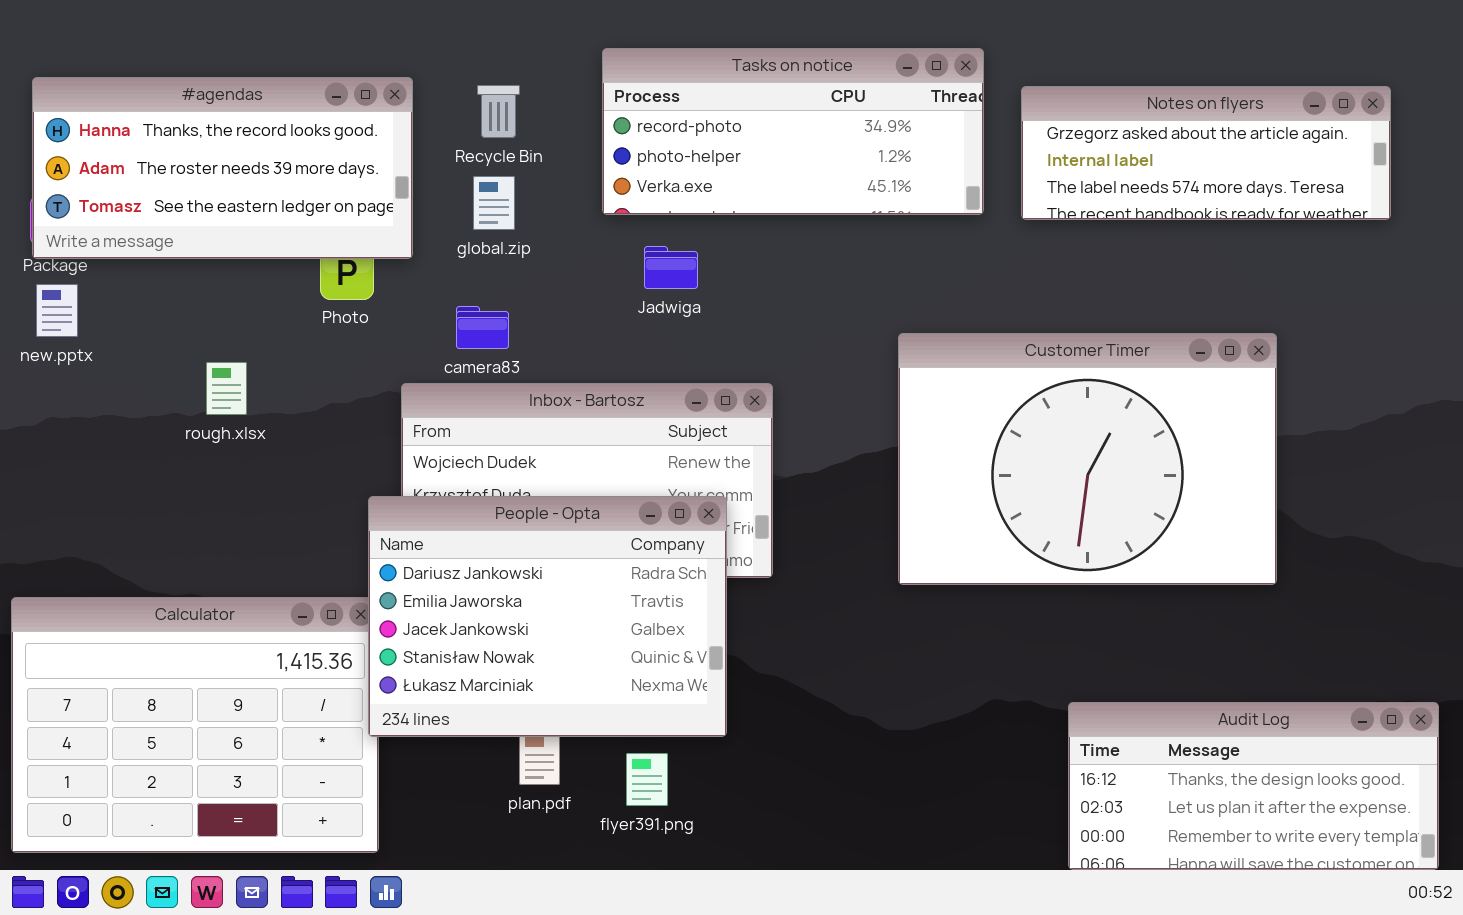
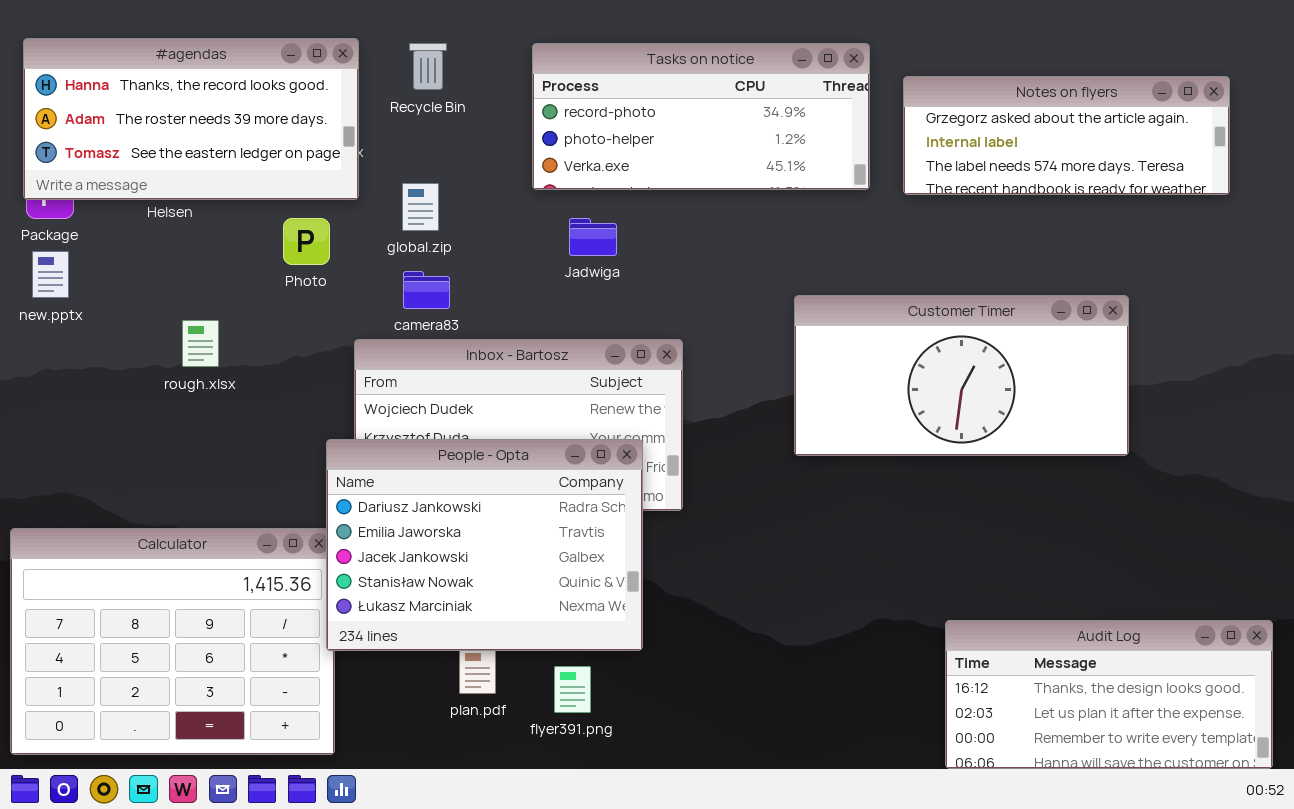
#agendas: [32,77,413,259] -> [23,38,359,200], moved
Recycle Bin: [477,85,520,138] -> [409,43,447,90], moved
global.zip: [473,176,515,230] -> [402,183,439,231], moved
Customer Timer: [898,333,1277,585] -> [794,295,1129,456], resized

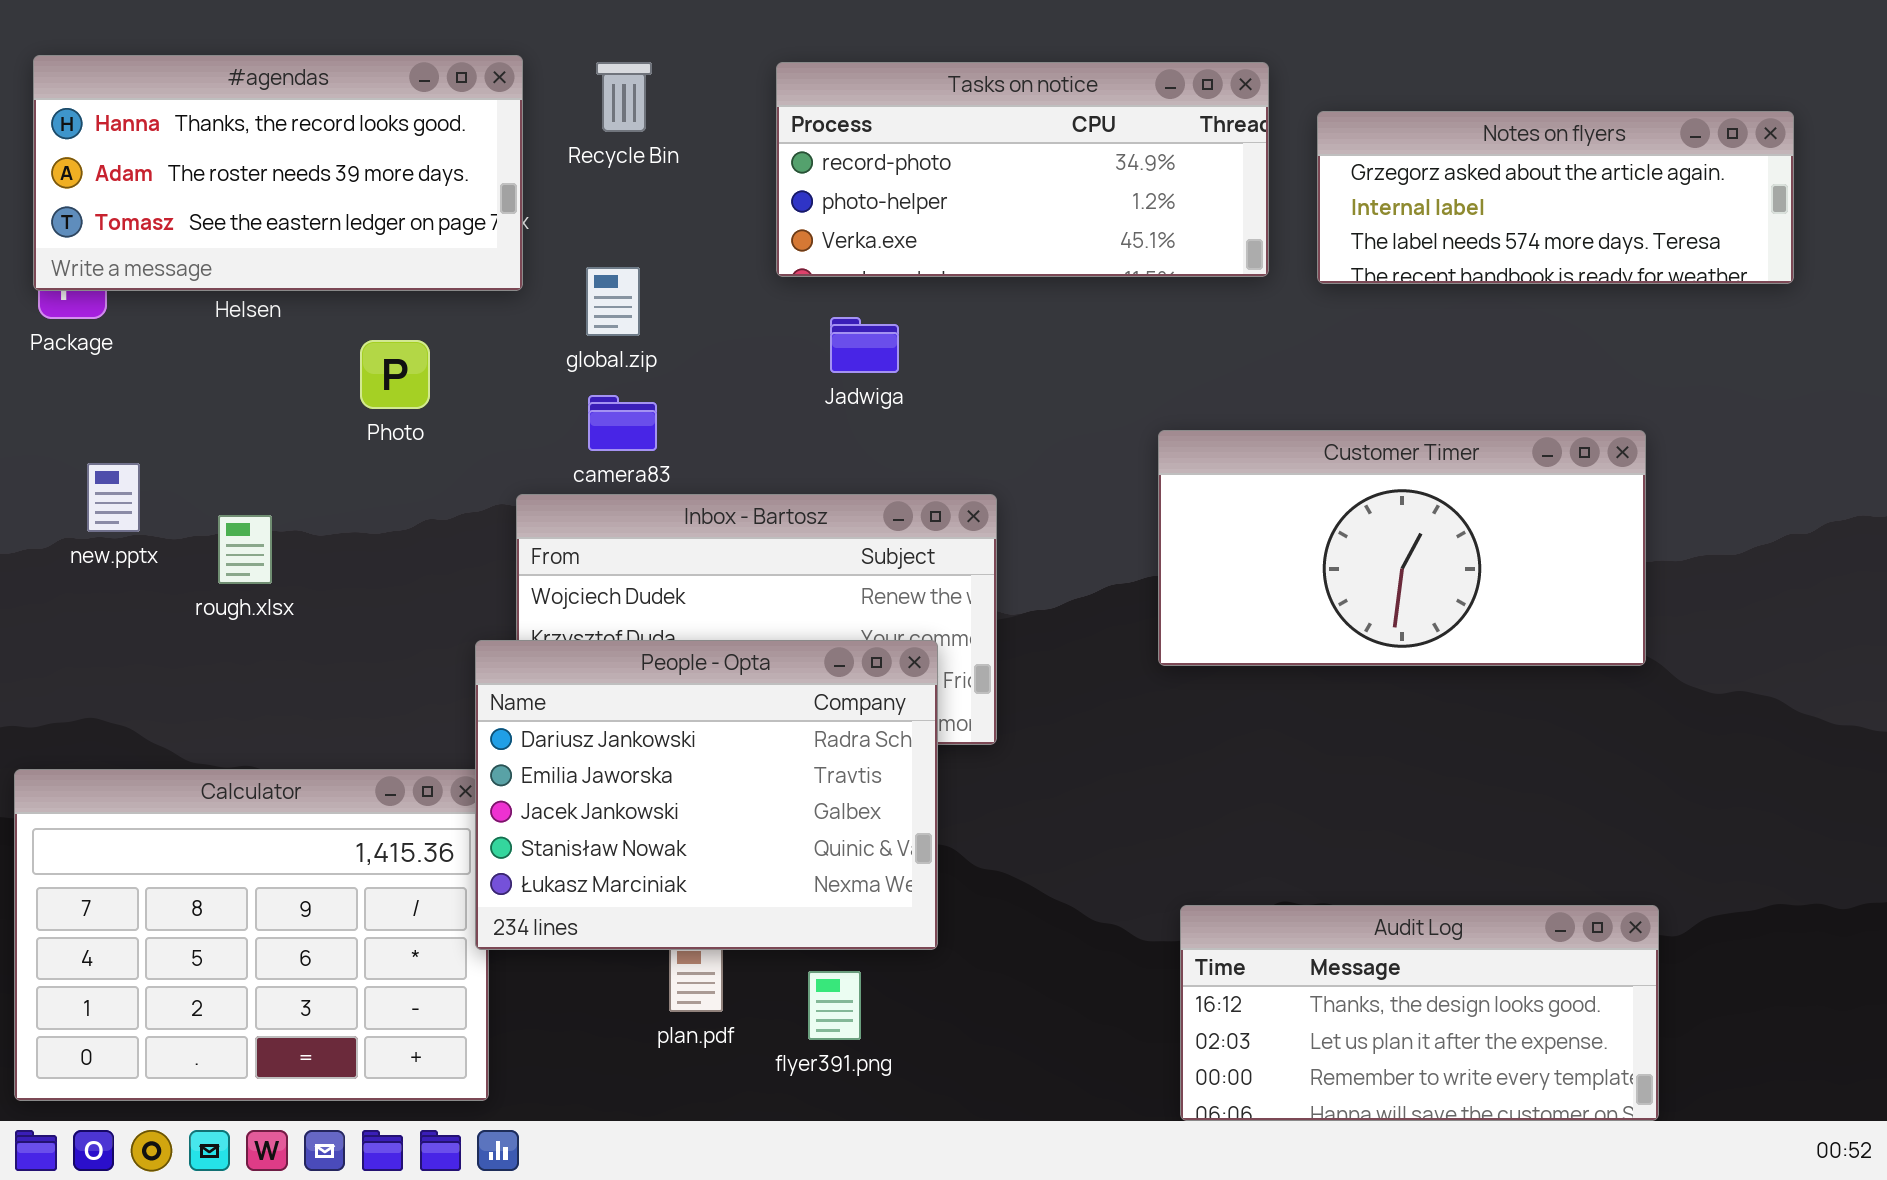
Photo: [283,218,330,265] -> [360,340,430,409], moved
new.pptx: [32,251,69,298] -> [87,463,140,532], moved
rough.xlsx: [182,320,219,367] -> [218,515,272,584], moved
Audit Log: [945,620,1273,769] -> [1180,905,1659,1121], moved

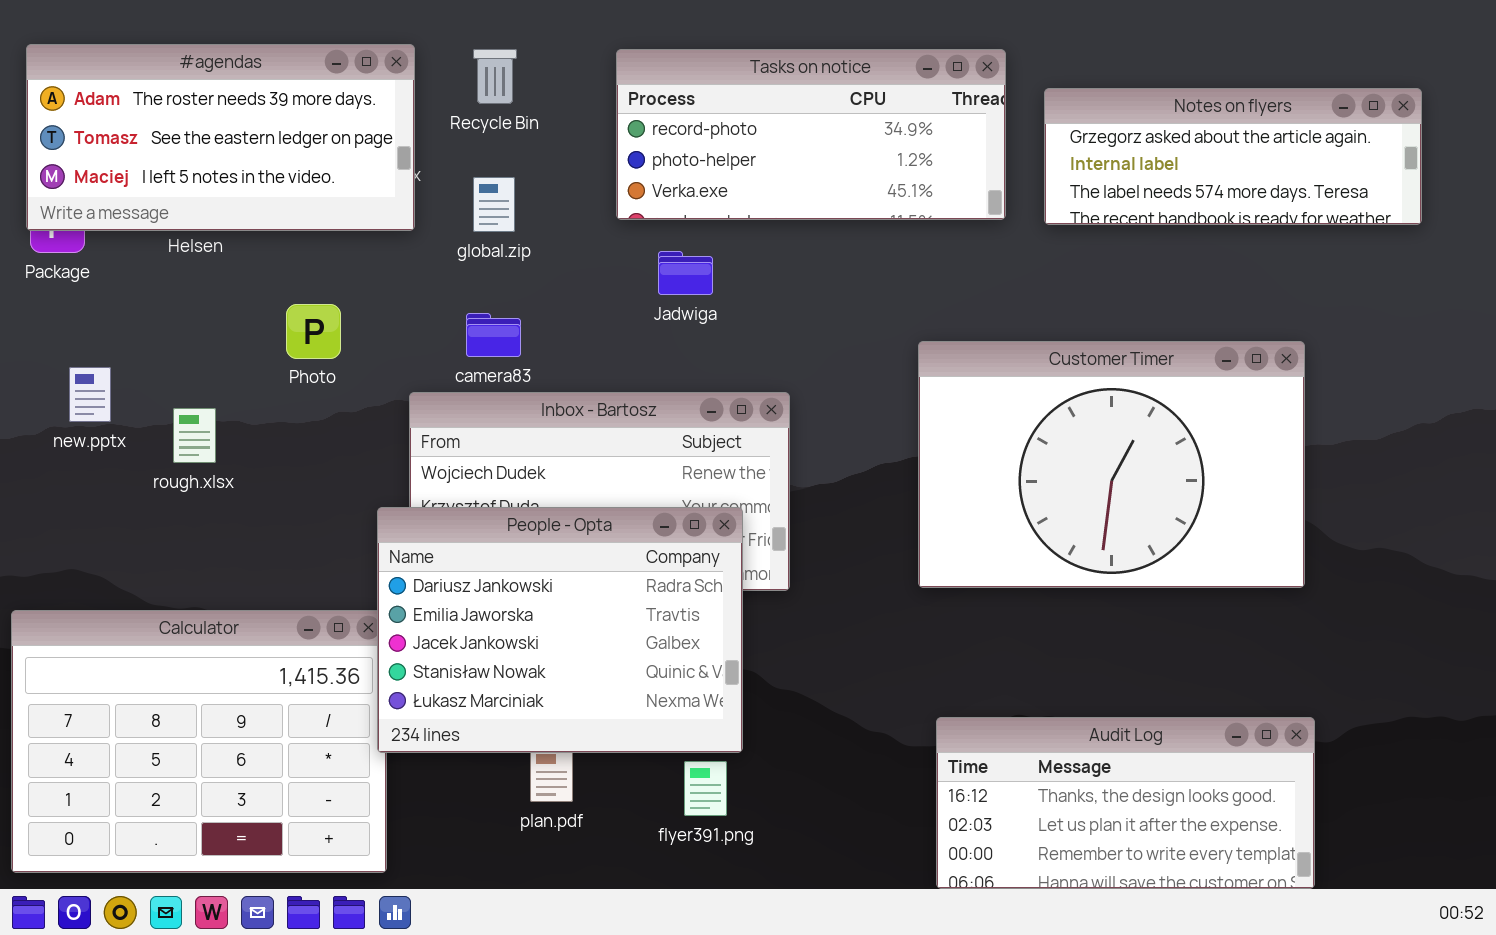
#agendas: [33,55,523,291] -> [26,44,415,231], scrolled down 1 row
global.zip: [586,267,640,336] -> [473,177,515,232], moved
Photo: [360,340,430,409] -> [286,304,341,359], moved
Customer Timer: [1158,430,1646,666] -> [918,341,1305,588], resized
flyer391.png: [808,971,861,1040] -> [684,761,727,816], moved

